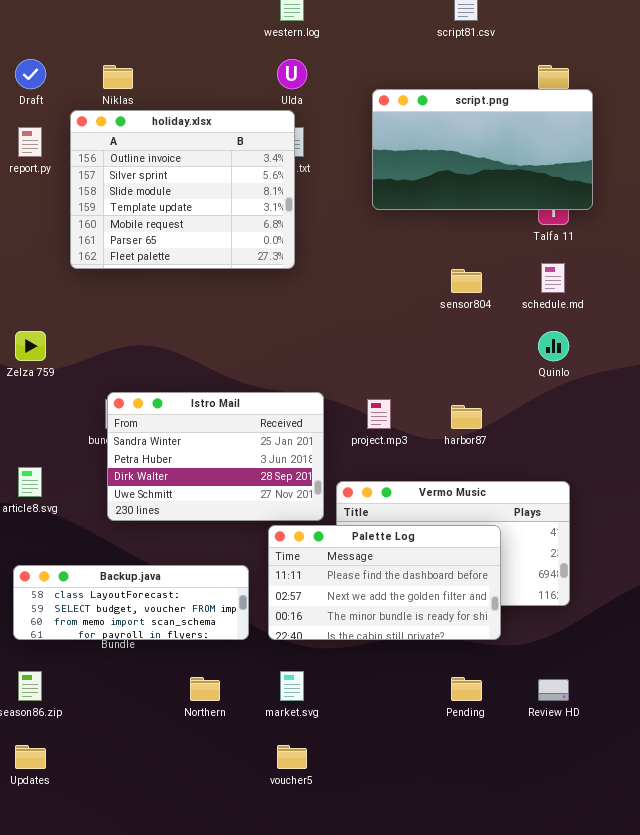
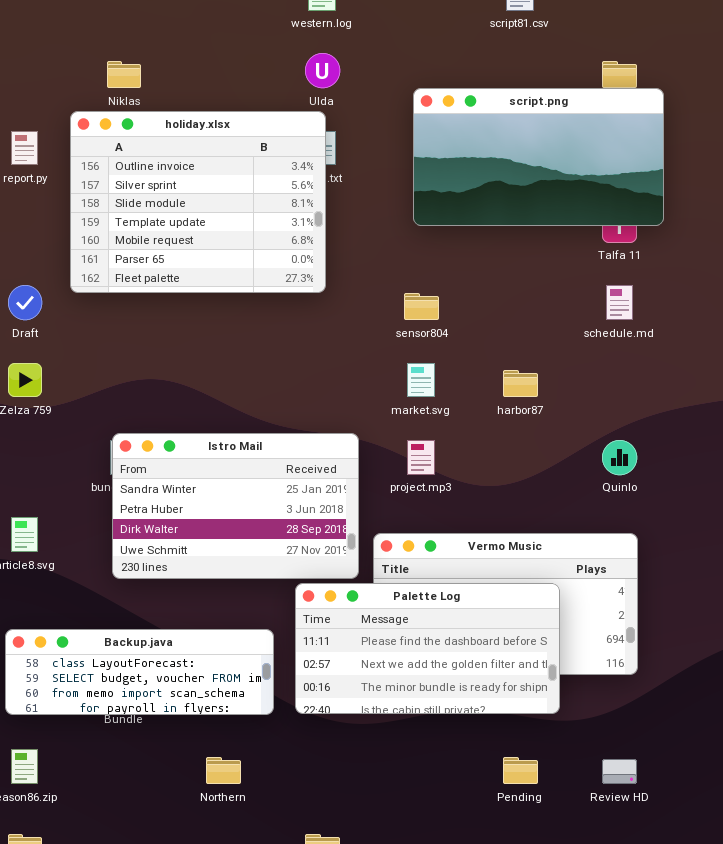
Draft: [15,59,46,89] -> [8,285,42,320], moved
sensor804: [451,269,482,293] -> [404,293,439,320], moved
Quinlo: [538,331,569,361] -> [602,440,637,475], moved
harbor87: [451,405,482,429] -> [503,370,538,397], moved
market.svg: [280,671,304,701] -> [407,363,435,397], moved

